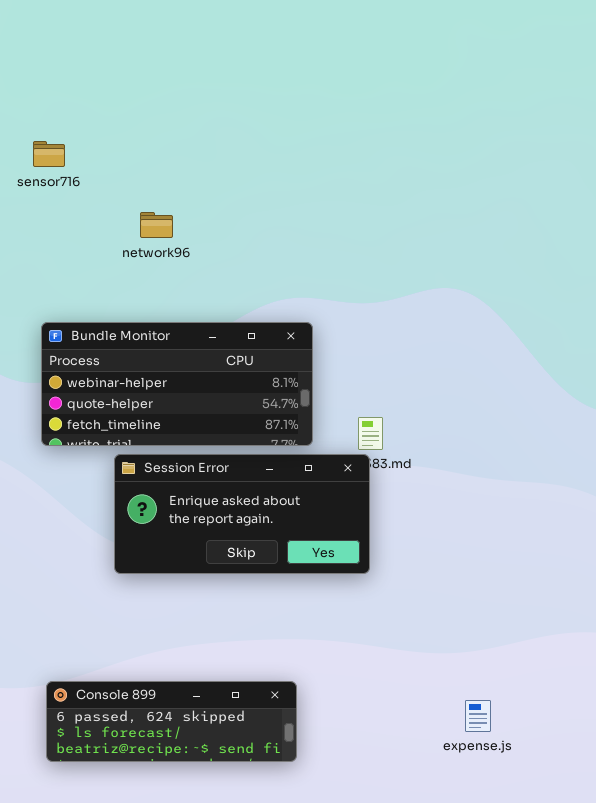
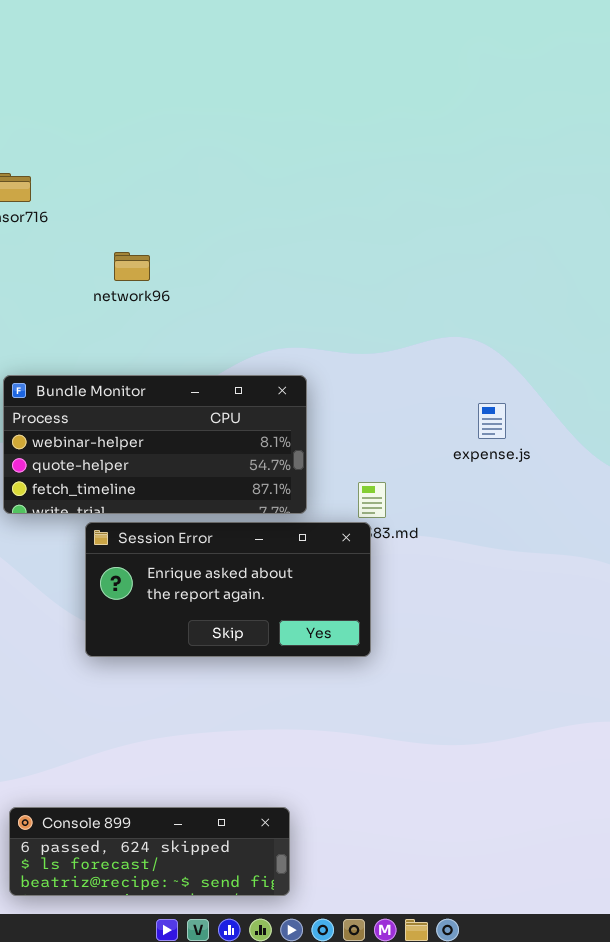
Console 899: [46,681,297,762] -> [9,807,290,896], moved
expense.js: [465,700,491,732] -> [478,403,506,439], moved

